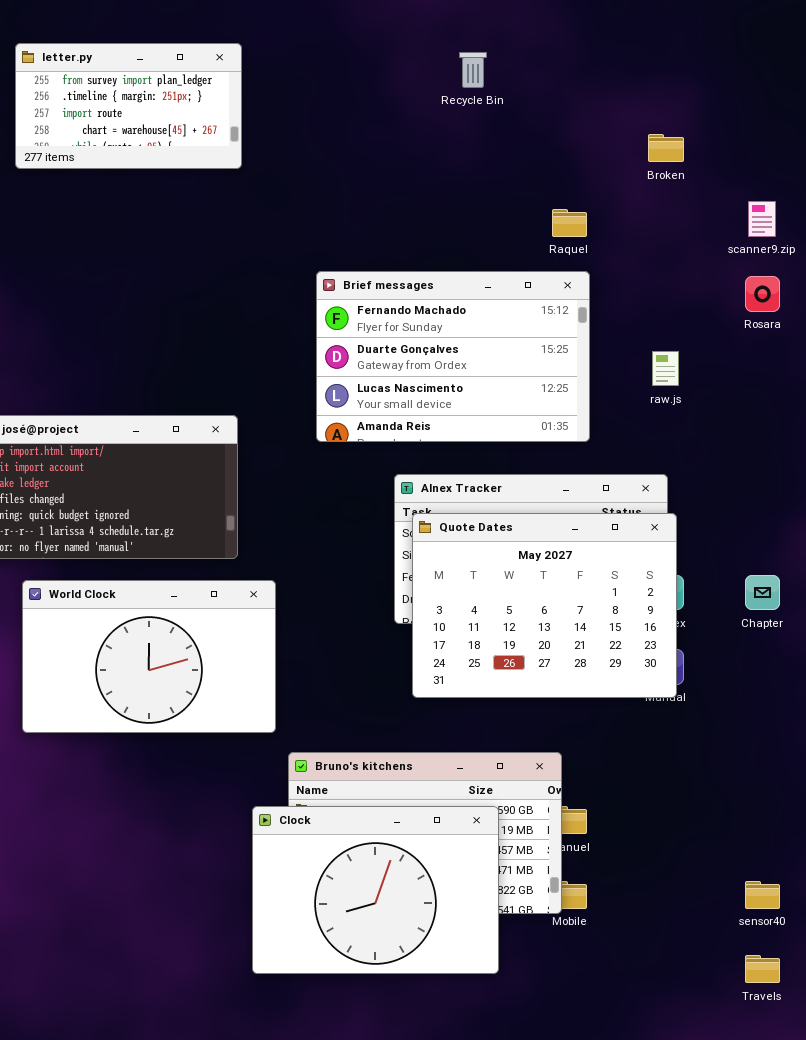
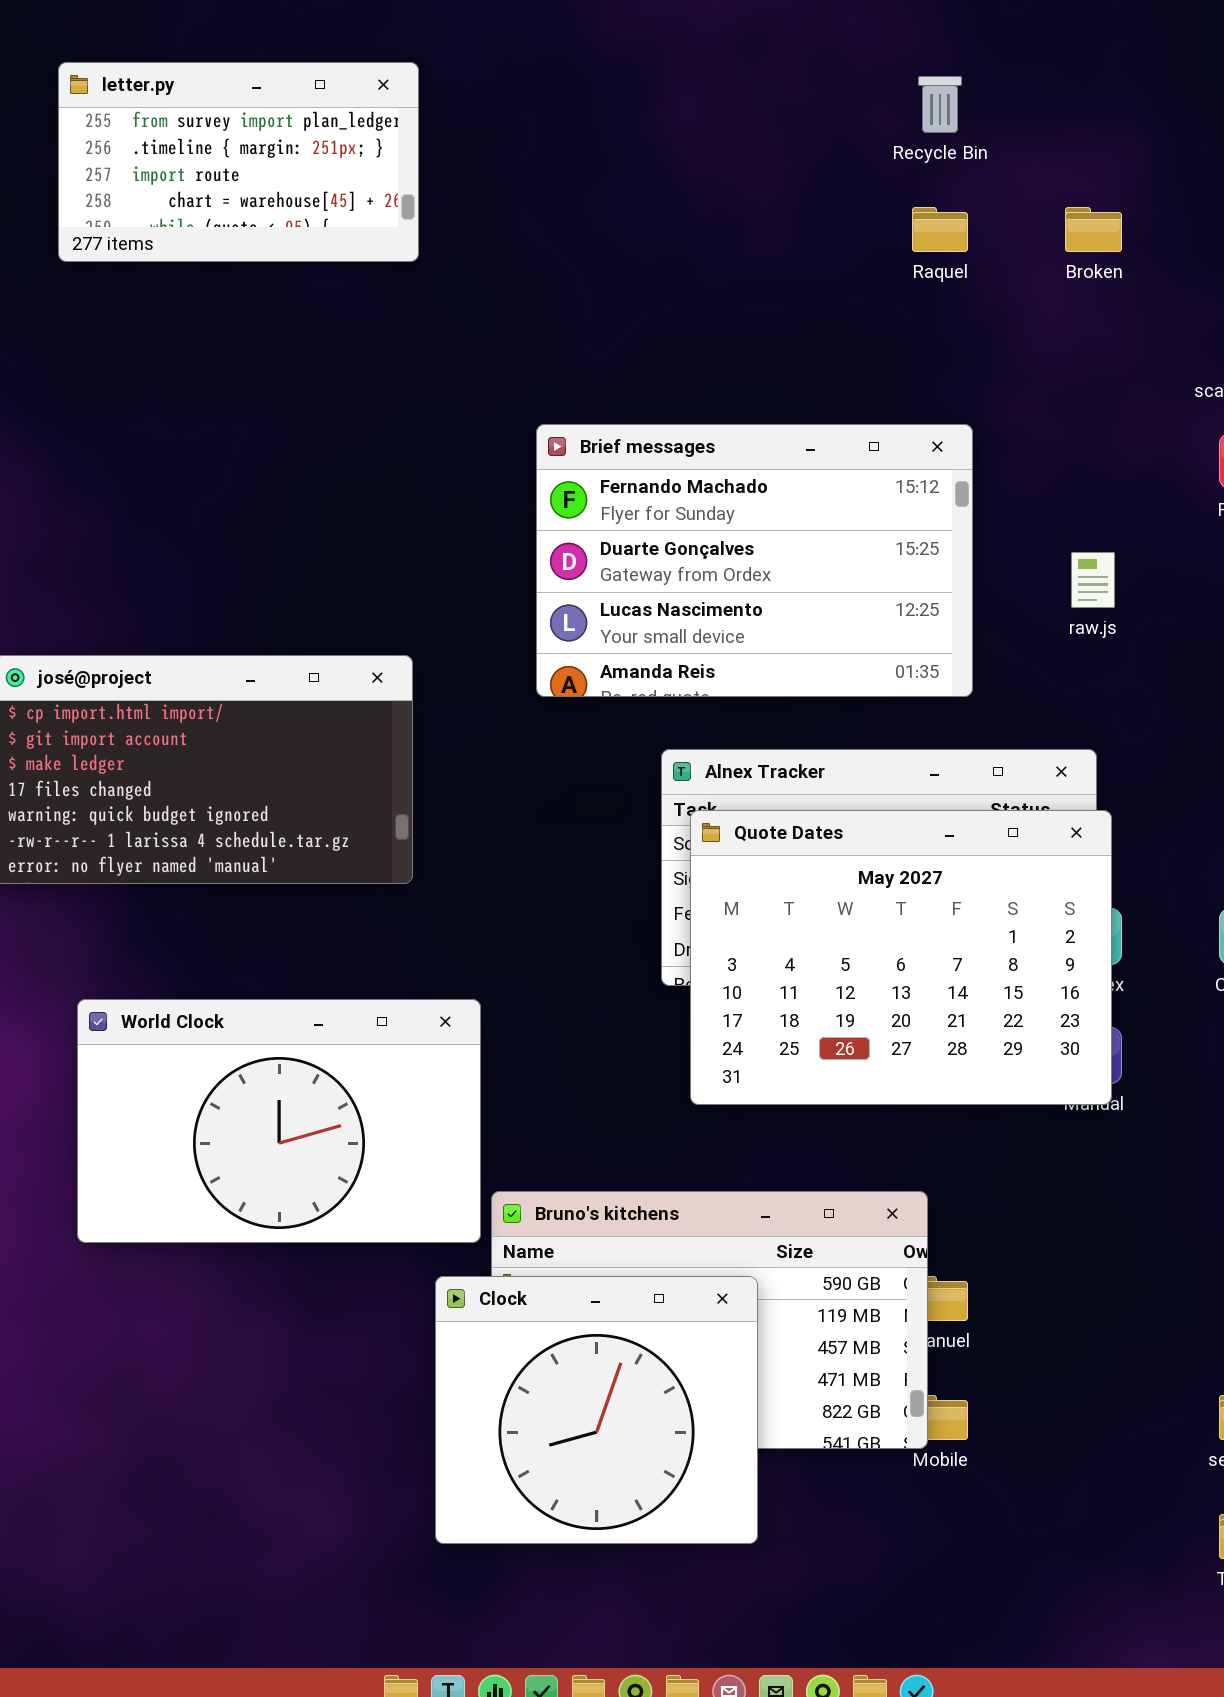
Recycle Bin: [459,52,487,88] -> [918,76,962,133], moved
Raquel: [552,209,587,237] -> [912,207,968,252], moved
World Clock: [22,580,276,733] -> [77,999,481,1243], moved
Clock: [252,806,499,974] -> [435,1276,758,1544], resized

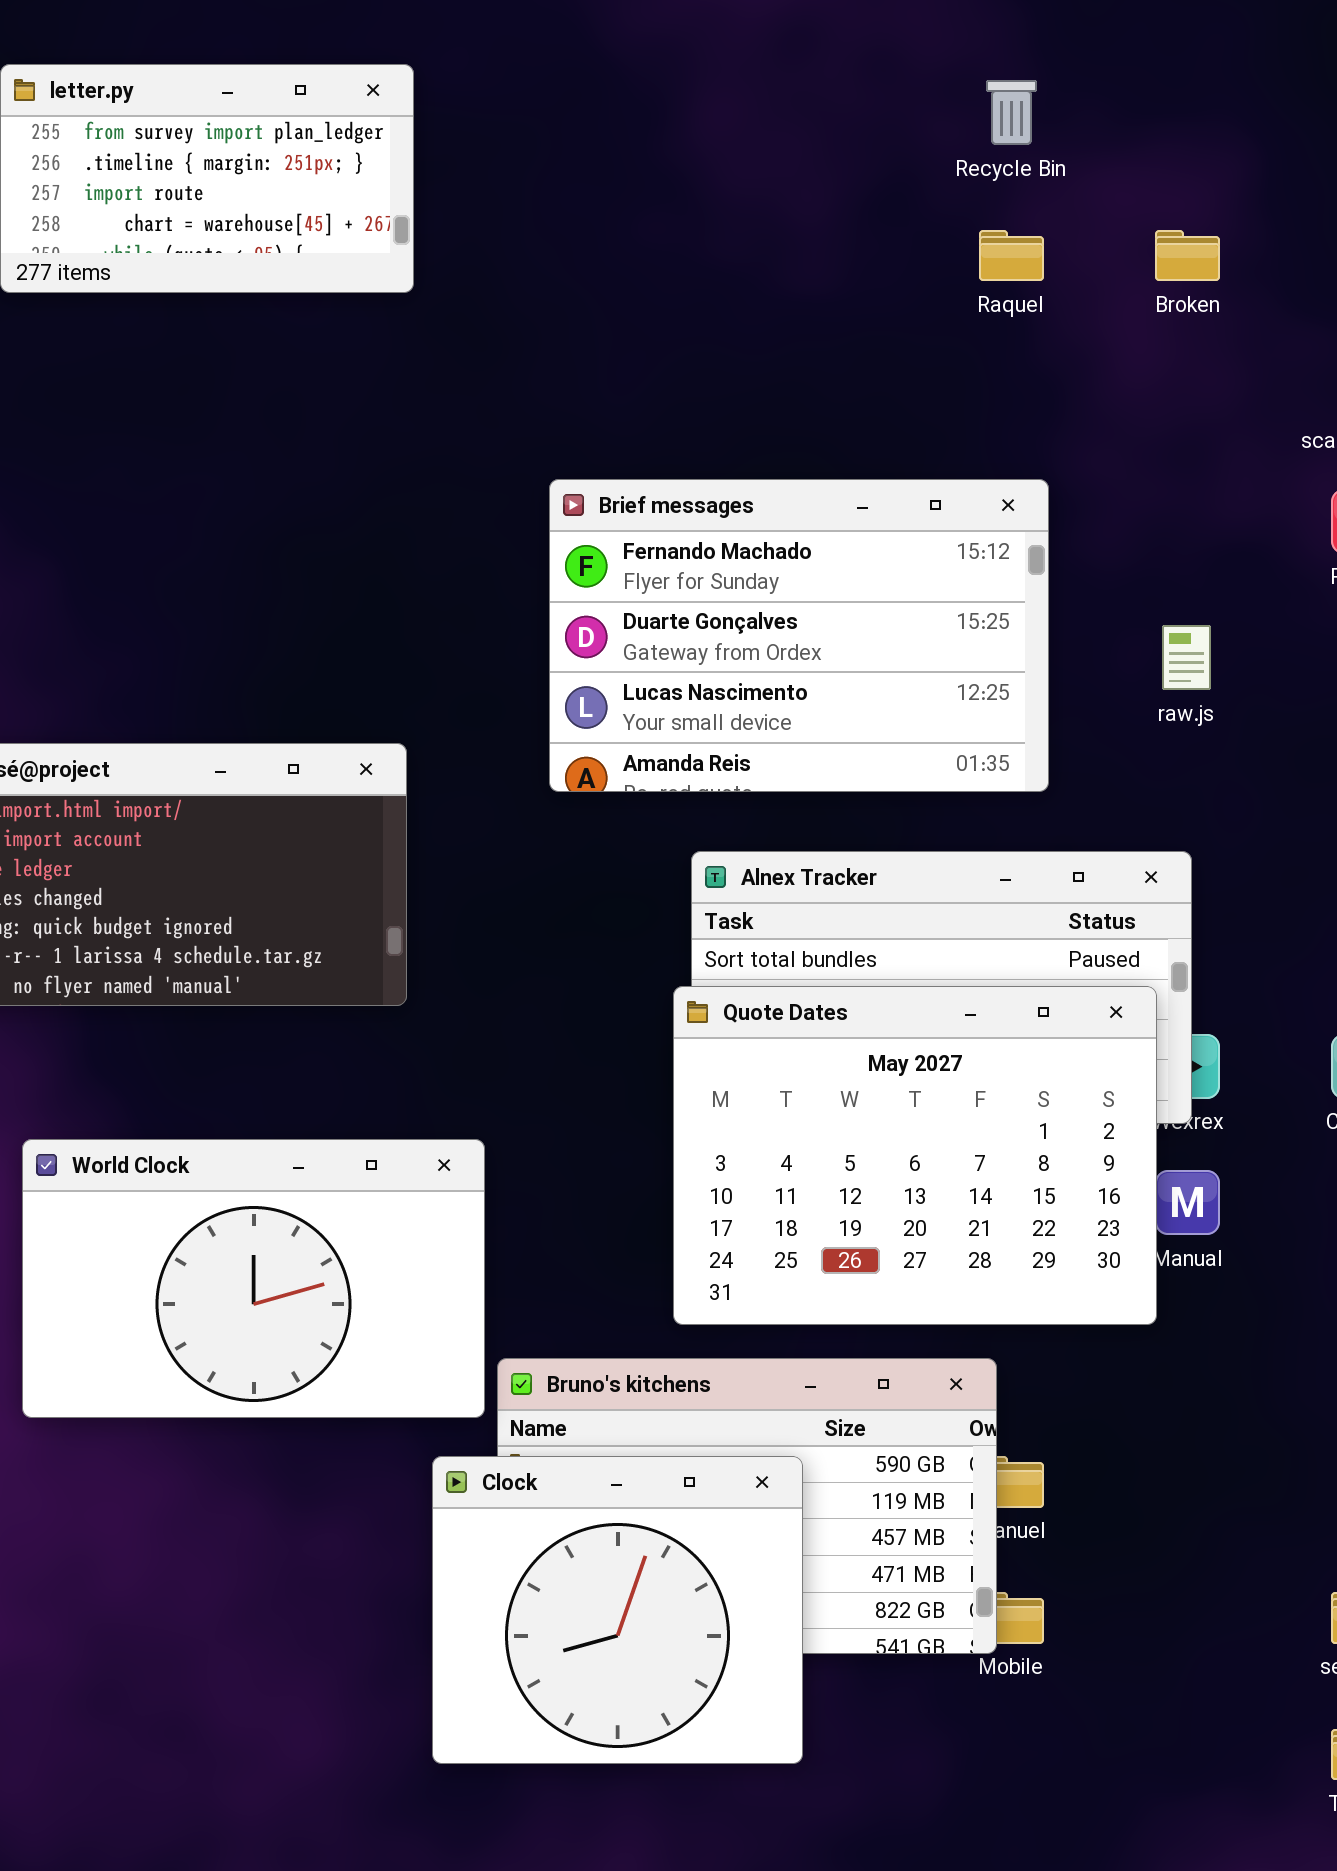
Quote Dates: [690,810,1112,1105] -> [673,986,1157,1325], moved

